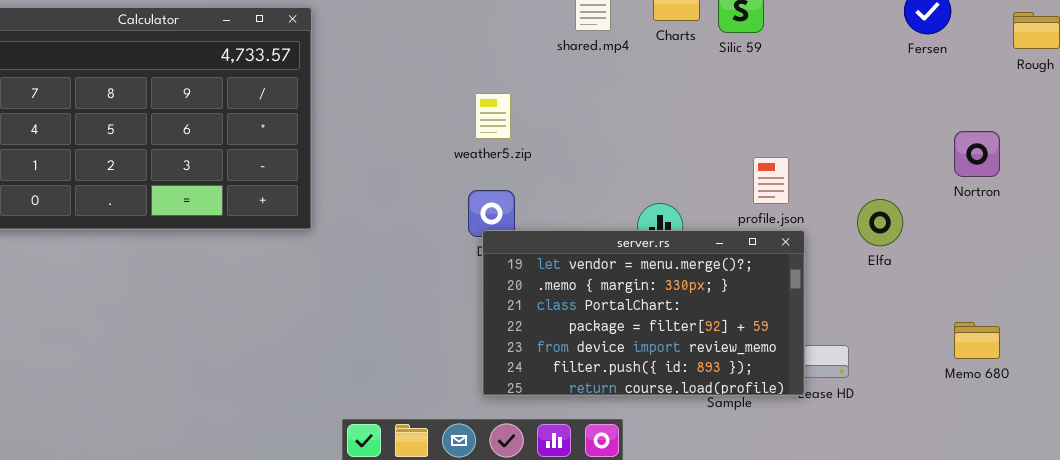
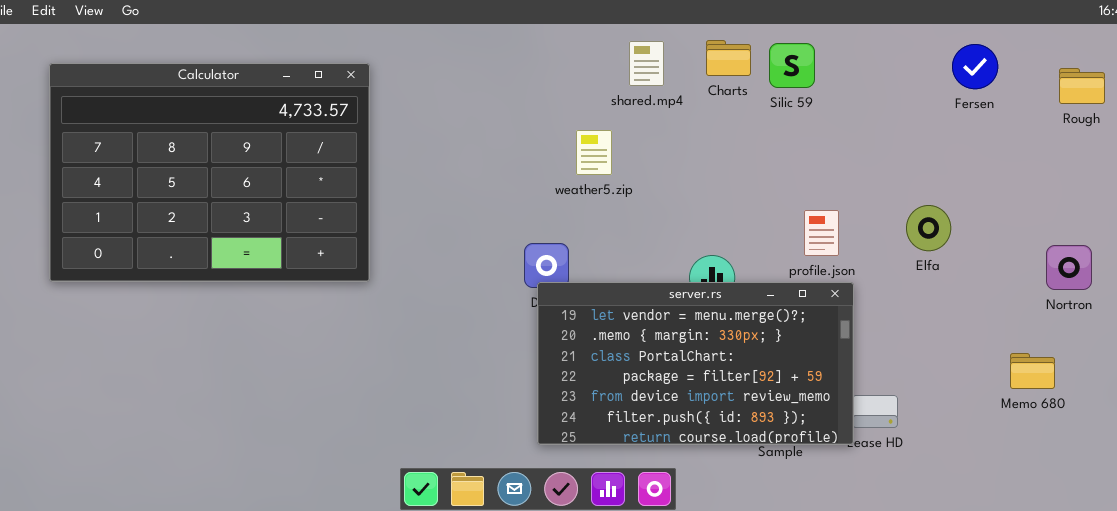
weather5.zip: [475,93,511,139] -> [576,130,612,175], moved
Nortron: [954,131,1000,177] -> [1046,245,1092,290], moved
Elfa: [857,199,903,246] -> [906,205,951,251], moved
Memo 680: [954,322,1000,359] -> [1010,353,1055,389], moved

